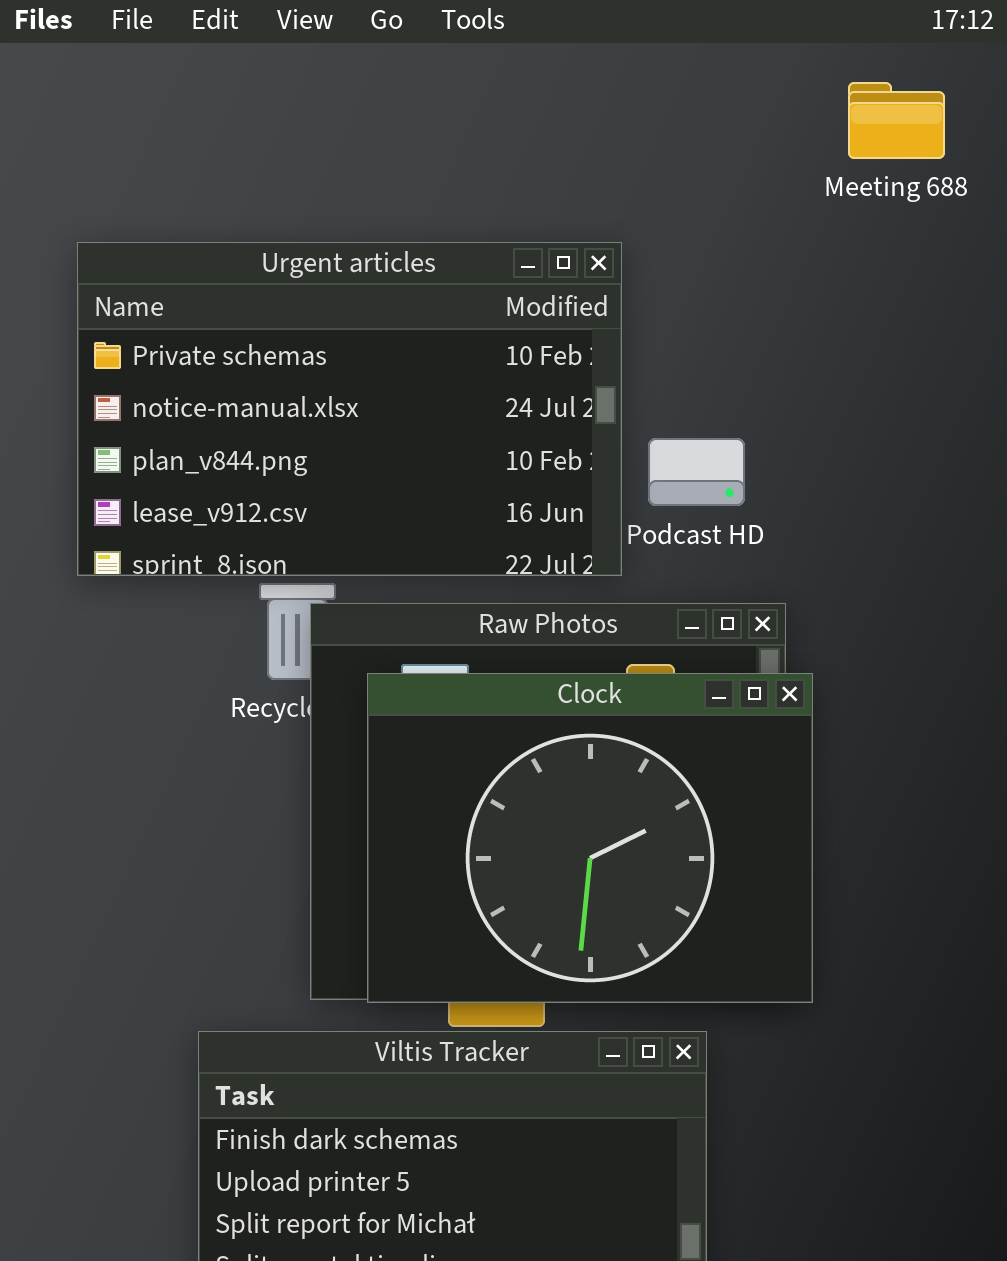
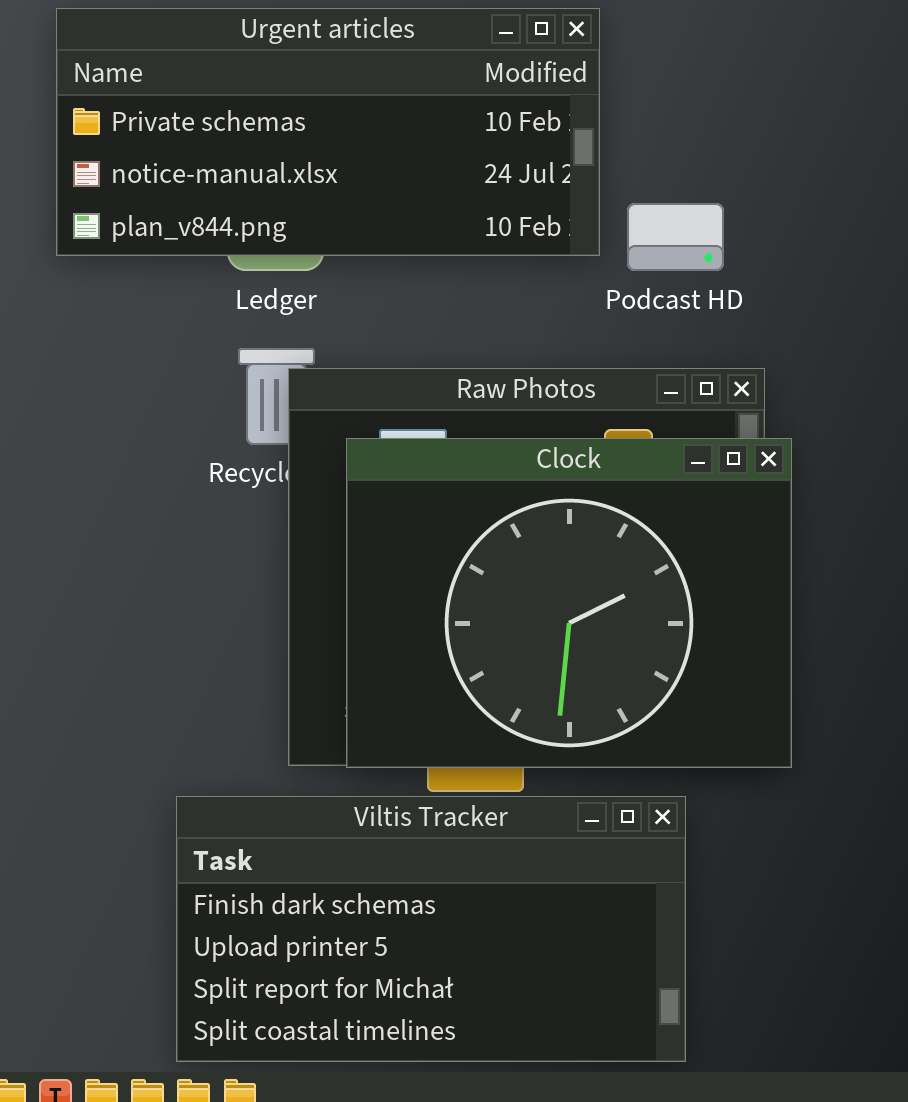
Urgent articles: [77,242,622,576] -> [56,8,600,256], resized

